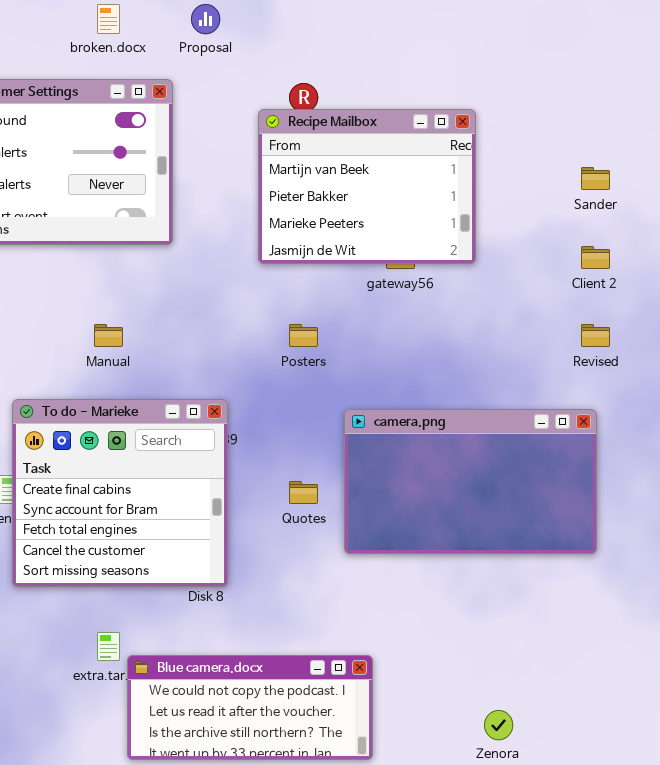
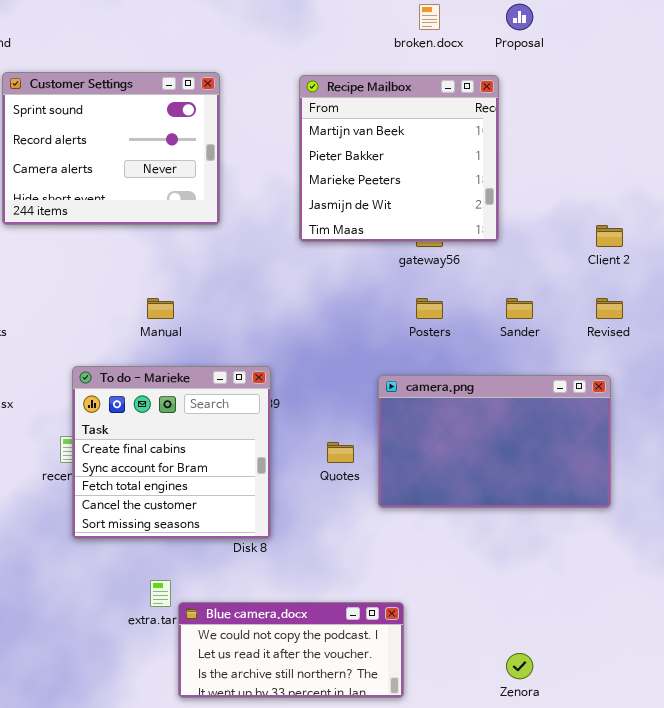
broken.docx: [97,4,120,34] -> [419,4,440,30], moved
Proposal: [191,4,220,34] -> [506,4,533,30], moved
Recipe Mailbox: [258,109,476,264] -> [299,75,499,242], resized
Sander: [581,167,610,190] -> [506,298,533,319], moved
Posters: [289,324,318,347] -> [416,298,443,319], moved

